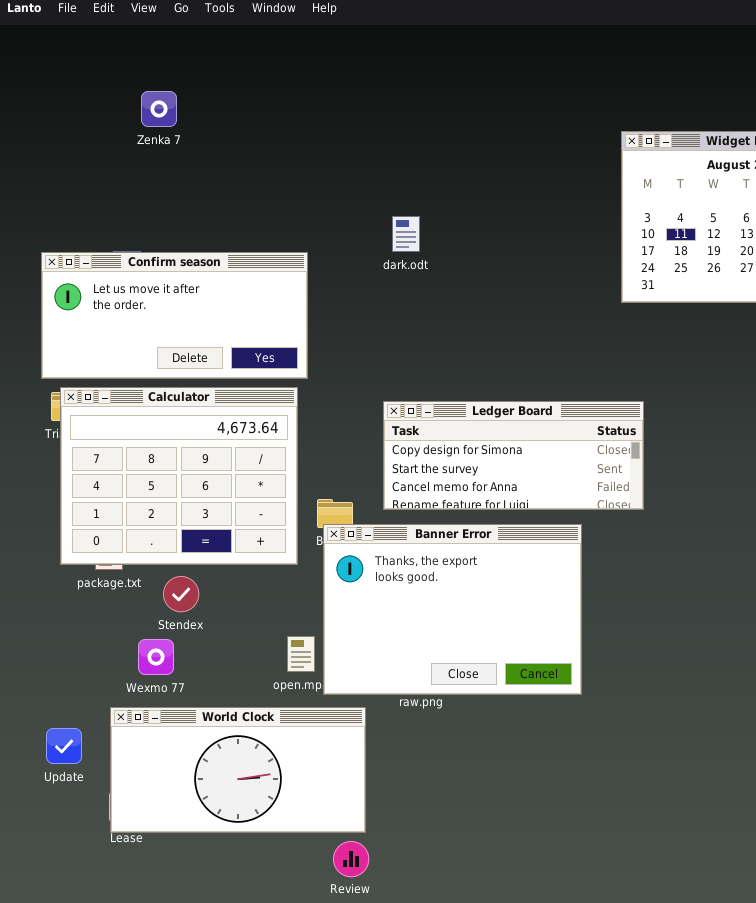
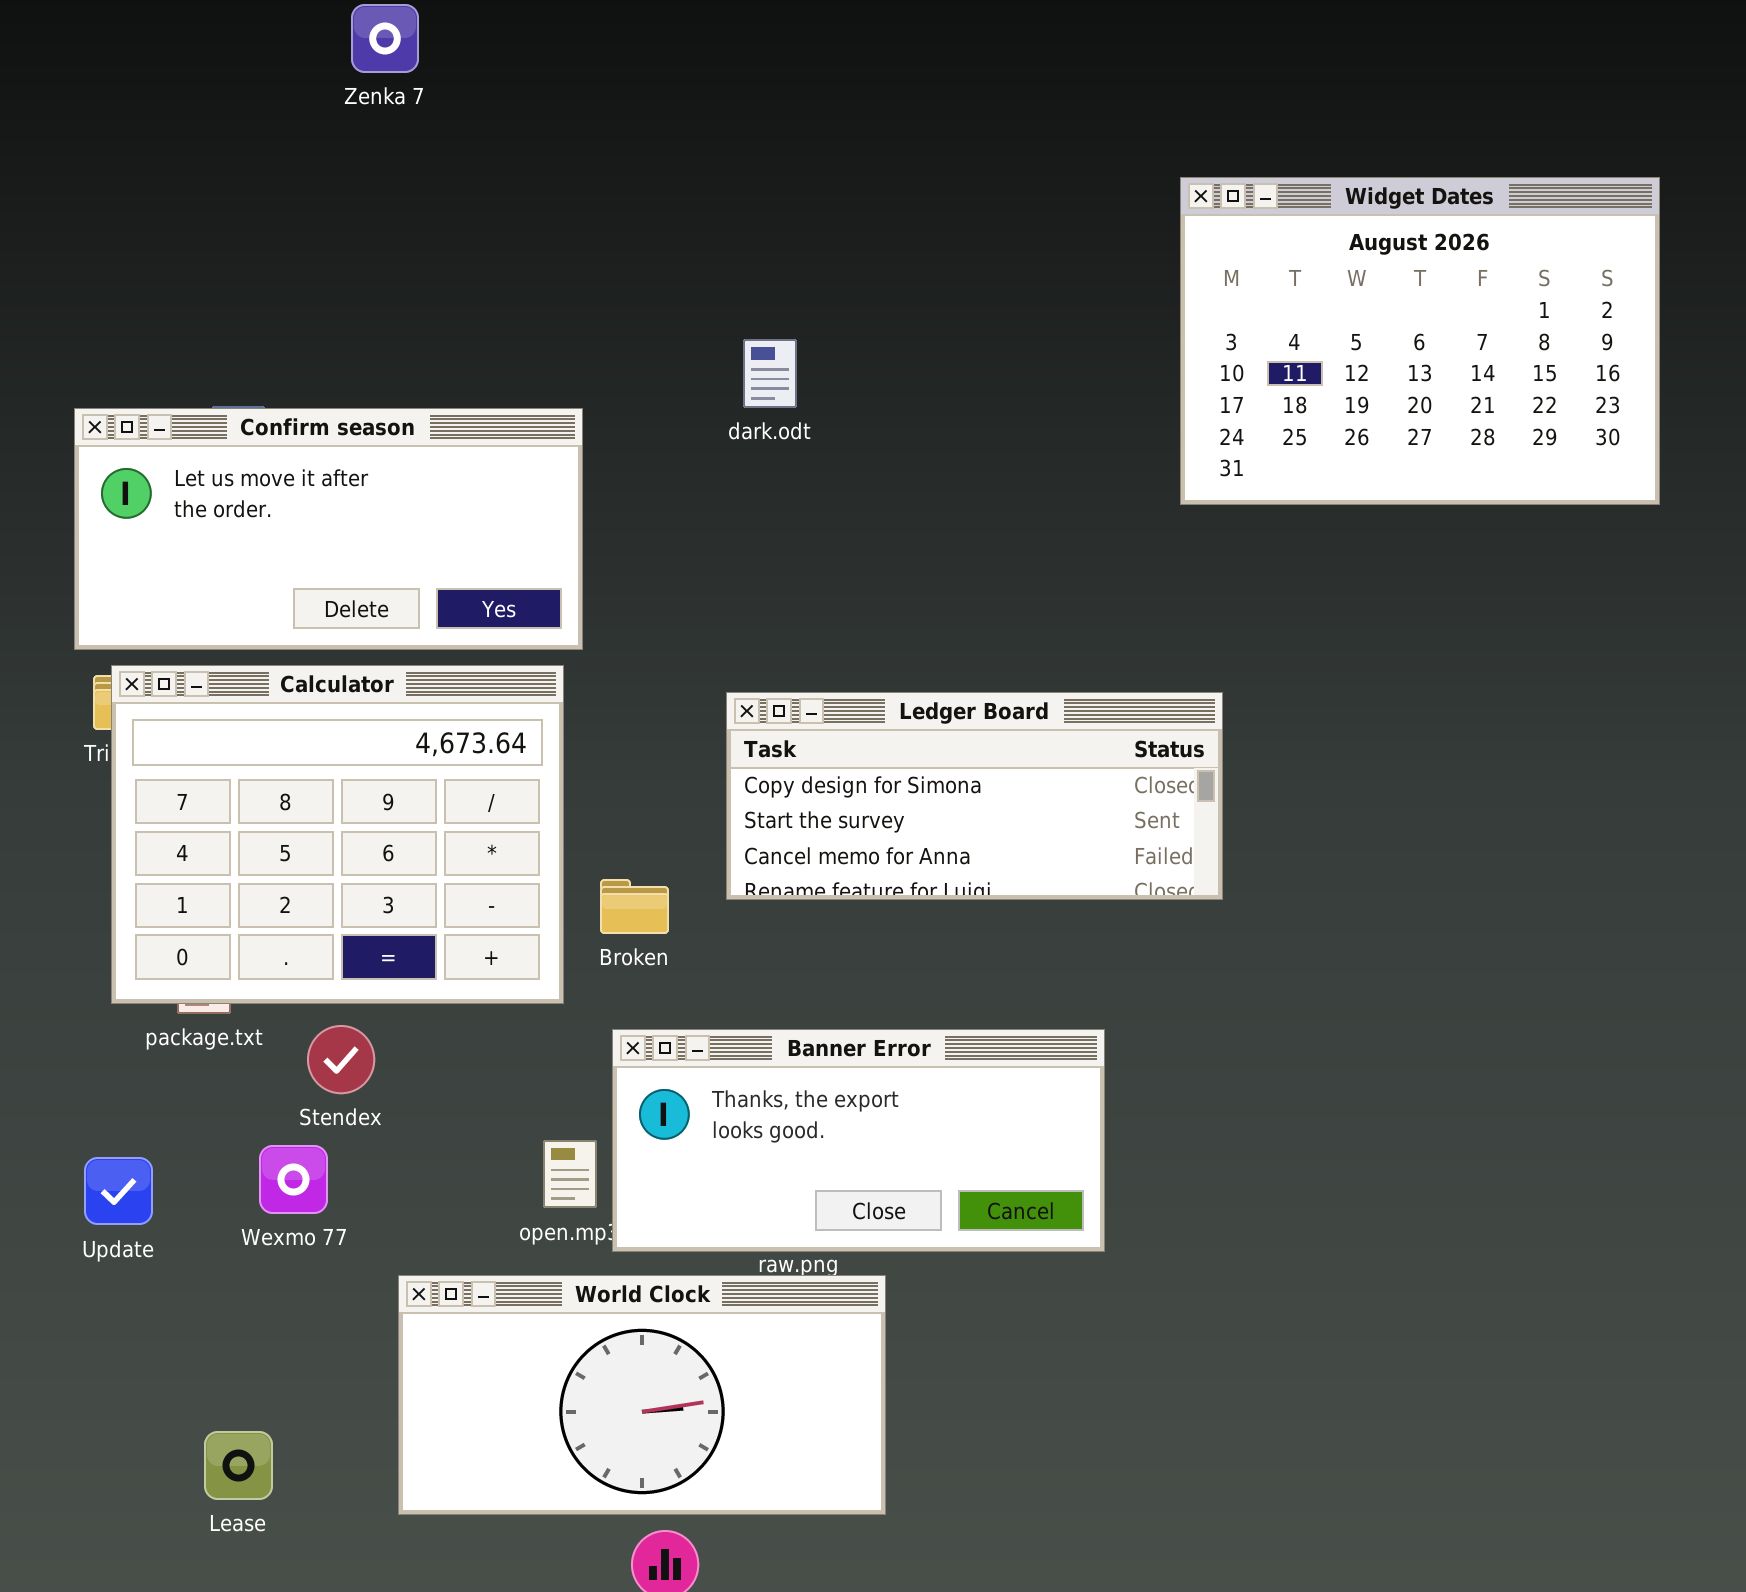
Zenka 7: [141,91,177,127] -> [351,4,419,73], moved
Banner Error: [323,524,582,695] -> [612,1029,1105,1252], resized
World Clock: [110,707,366,833] -> [398,1275,886,1515], moved
Update: [46,728,82,764] -> [84,1157,153,1225], moved

